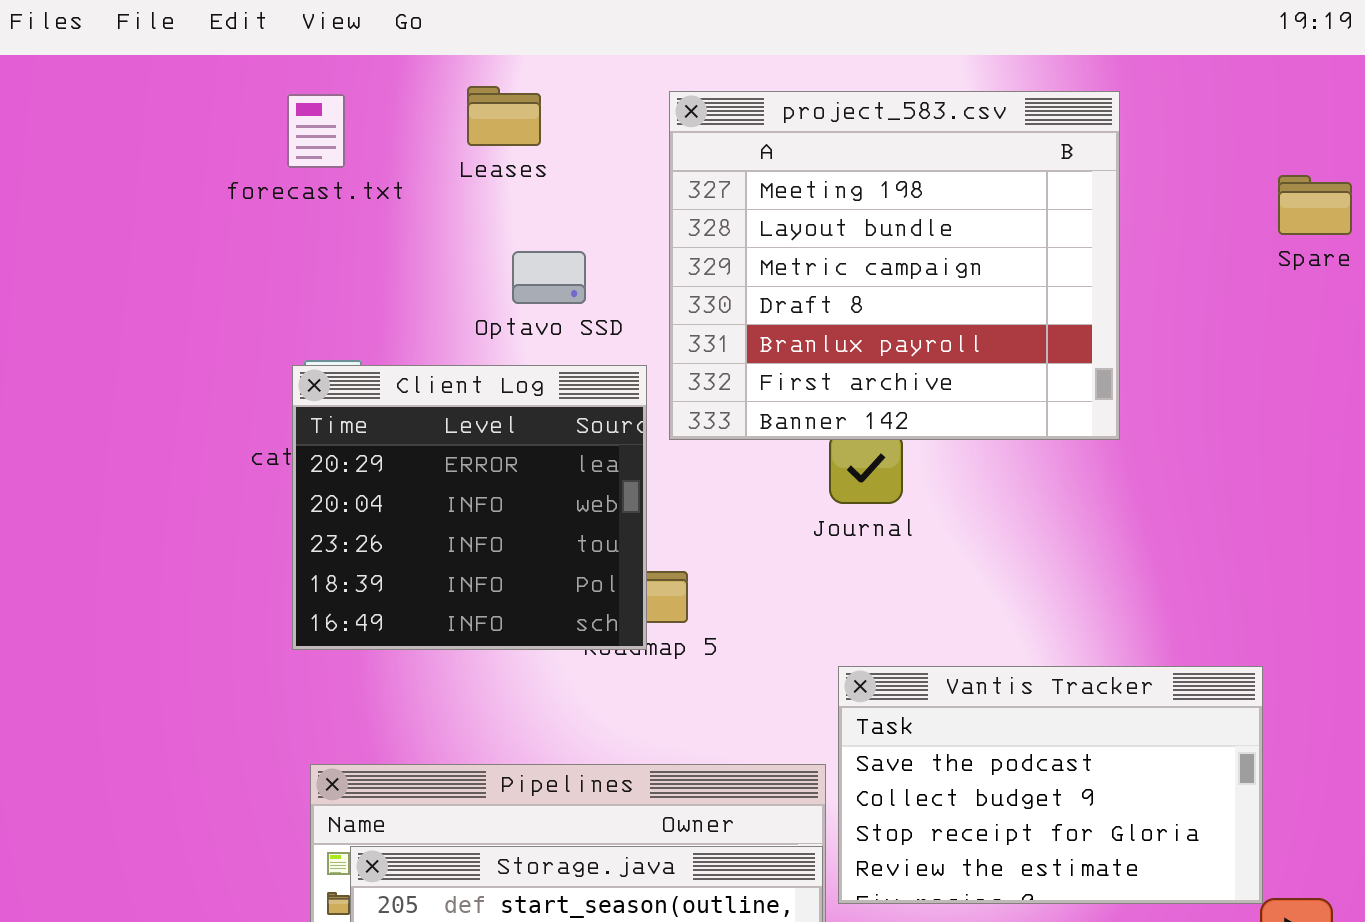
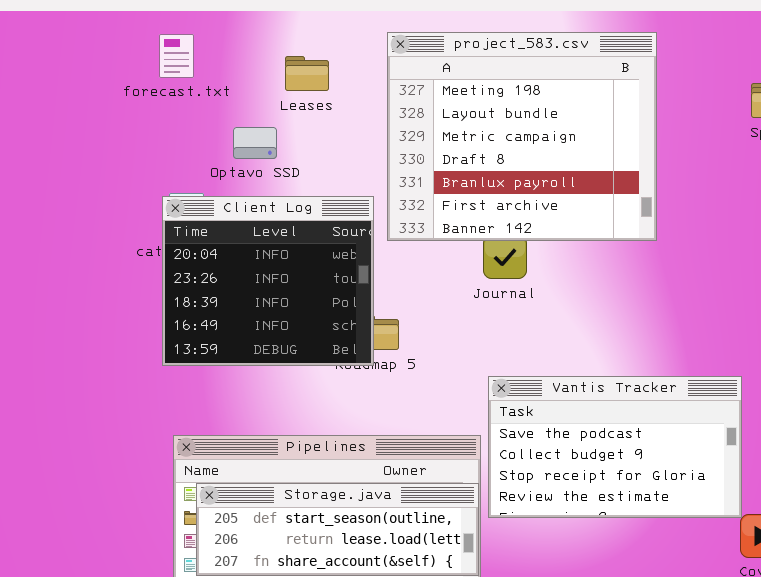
Leases: [467,86,541,146] -> [285,56,329,91], moved
Optavo SSD: [512,251,586,304] -> [233,127,277,159], moved
Client Log: [292,365,647,650] -> [162,196,374,366], scrolled down 1 row

